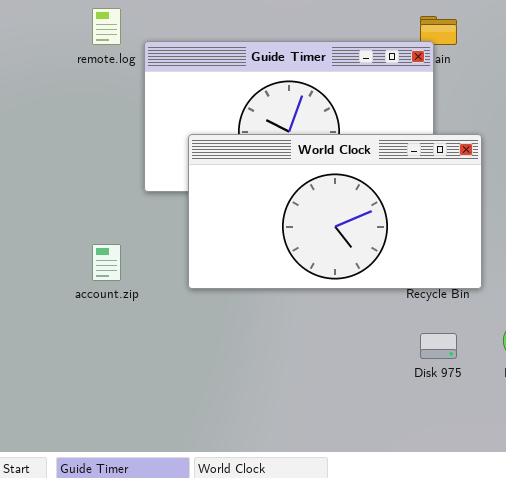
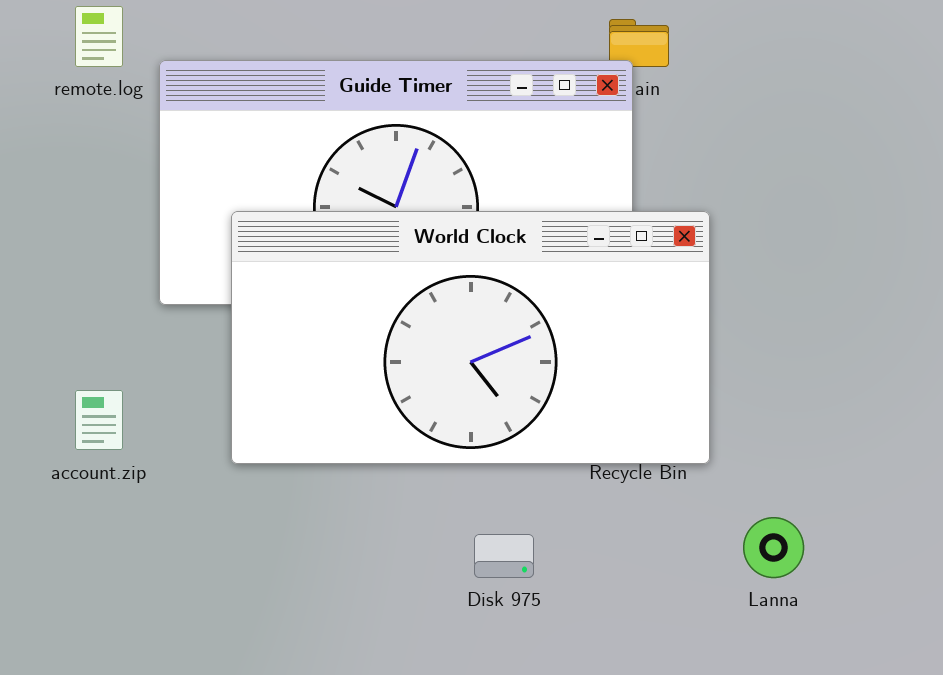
Disk 975: [420,333,457,359] -> [474,534,534,578], moved

